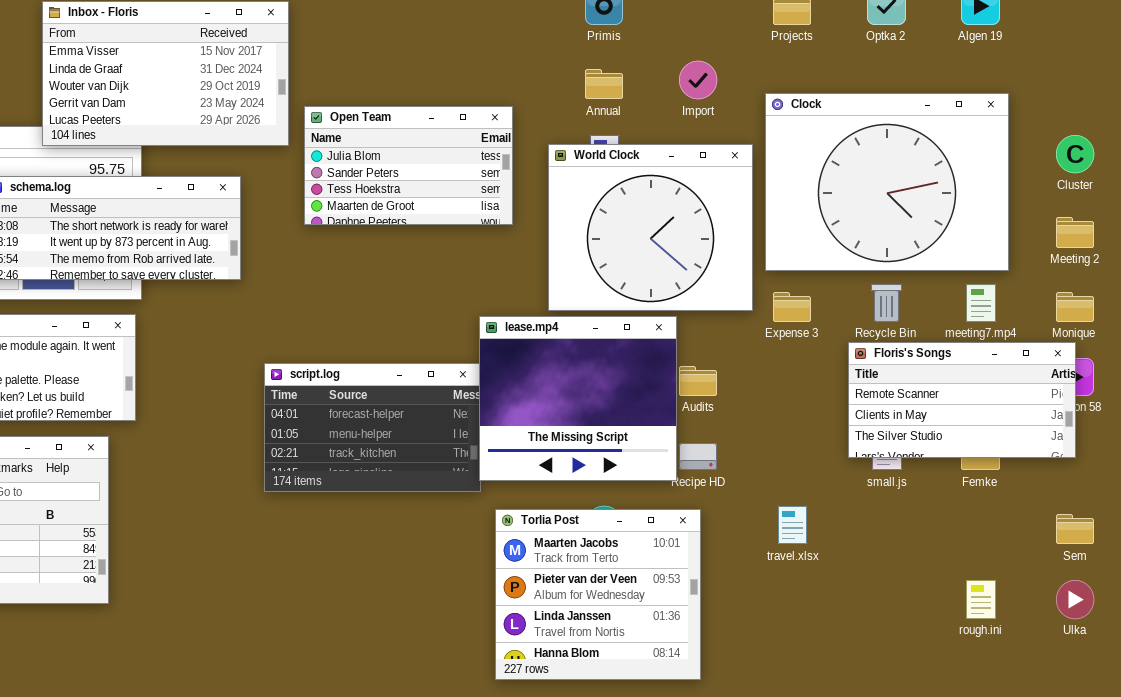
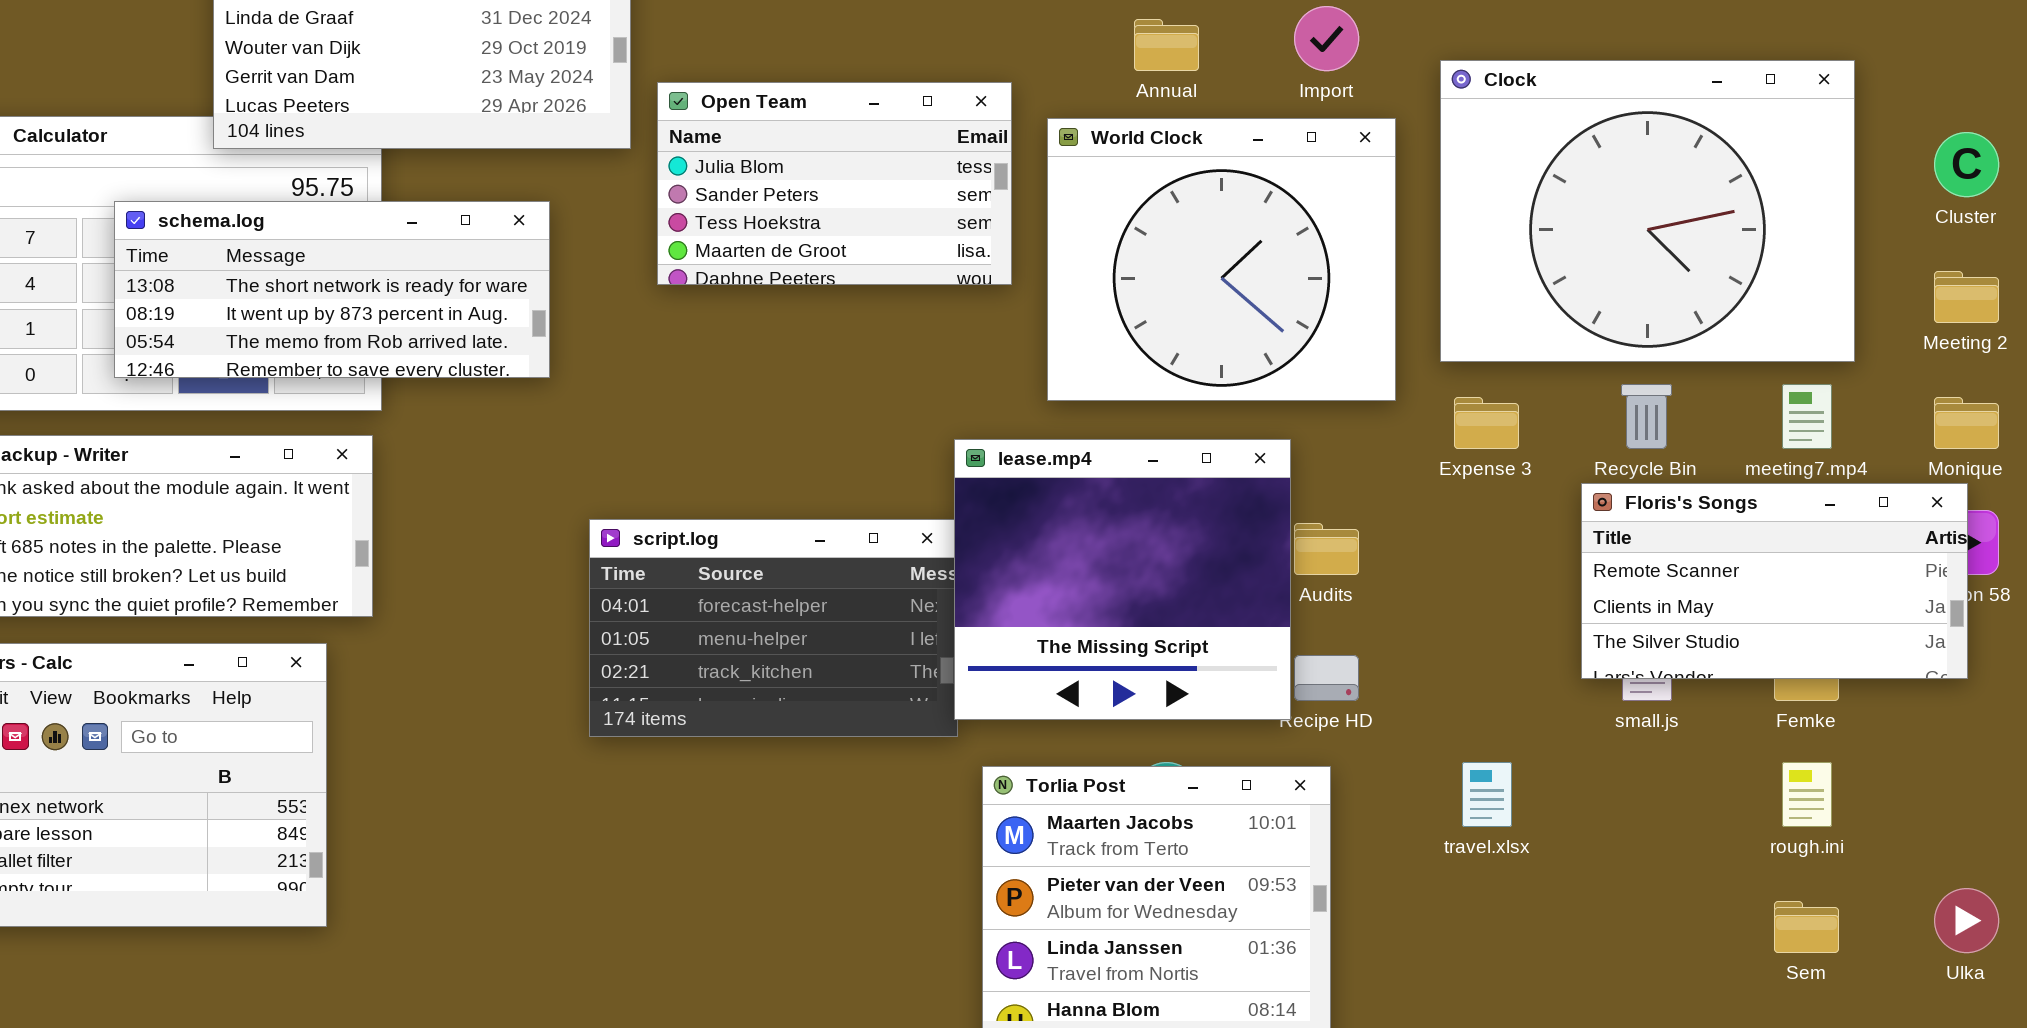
World Clock: [548,144,753,311] -> [1047,118,1396,401], moved
Sem: [1056,514,1094,544] -> [1774,901,1839,953], moved
rough.ini: [966,580,996,619] -> [1782,762,1832,827], moved

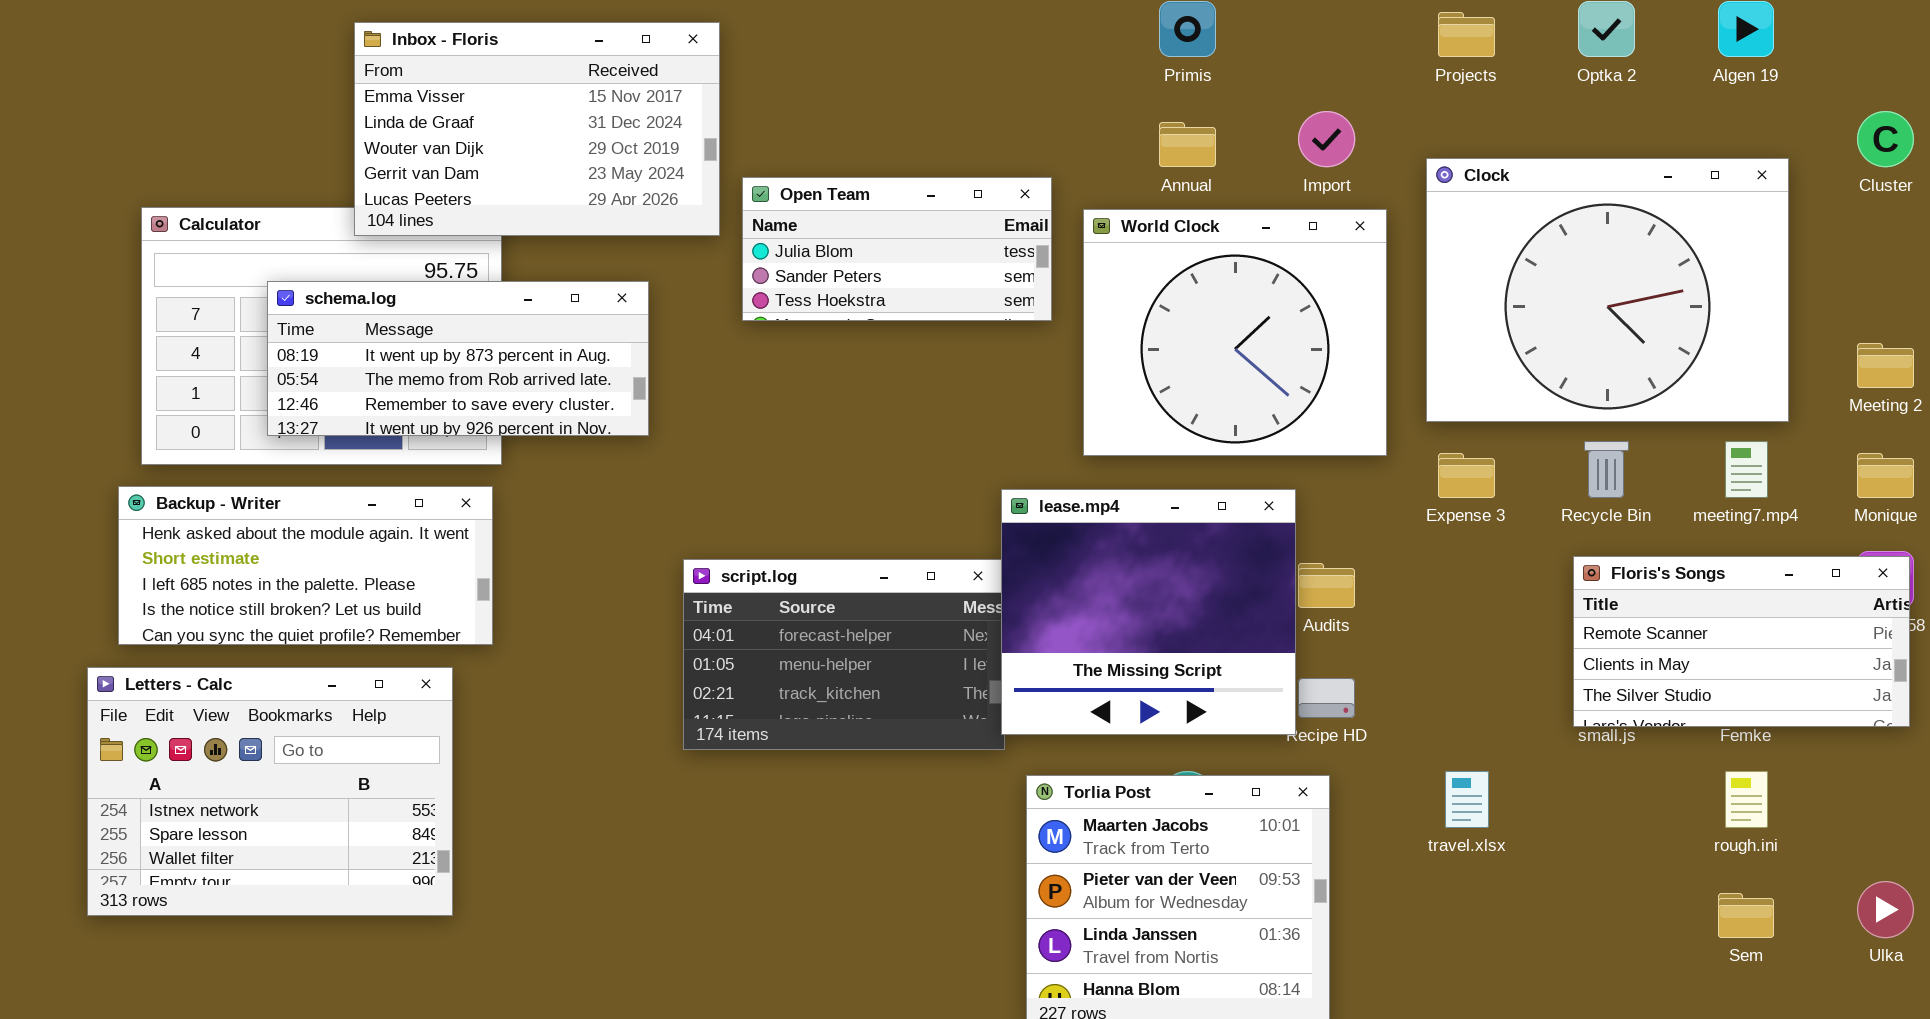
Open Team: [657,82,1012,285] -> [742,177,1052,321], resized
Cluster: [1934,132,1999,197] -> [1857,111,1914,167], moved
schema.log: [114,201,550,378] -> [267,281,649,436], scrolled down 1 row
Floris's Songs: [1581,483,1968,679] -> [1573,556,1910,727], moved

